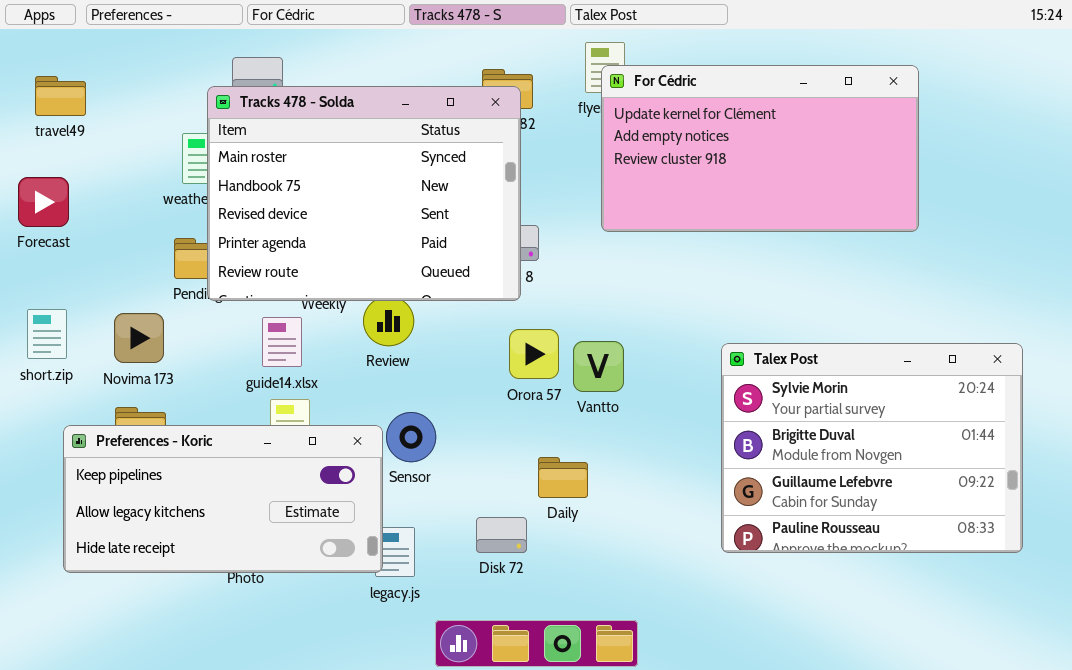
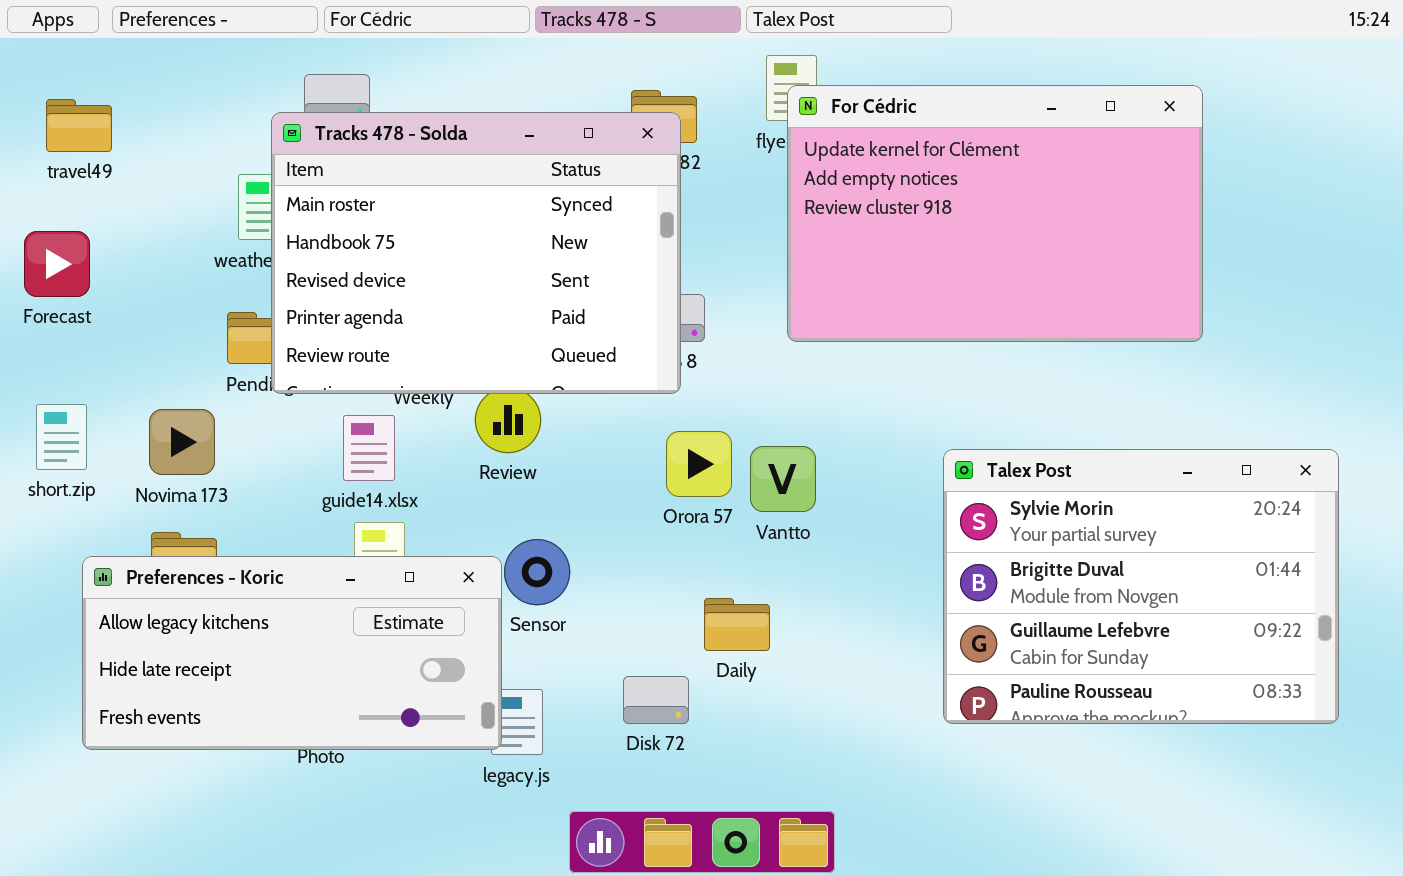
For Cédric: [601,65,919,232] -> [787,85,1203,342], resized
Preferences - Koric: [63,425,383,573] -> [82,556,502,750], scrolled down 1 row

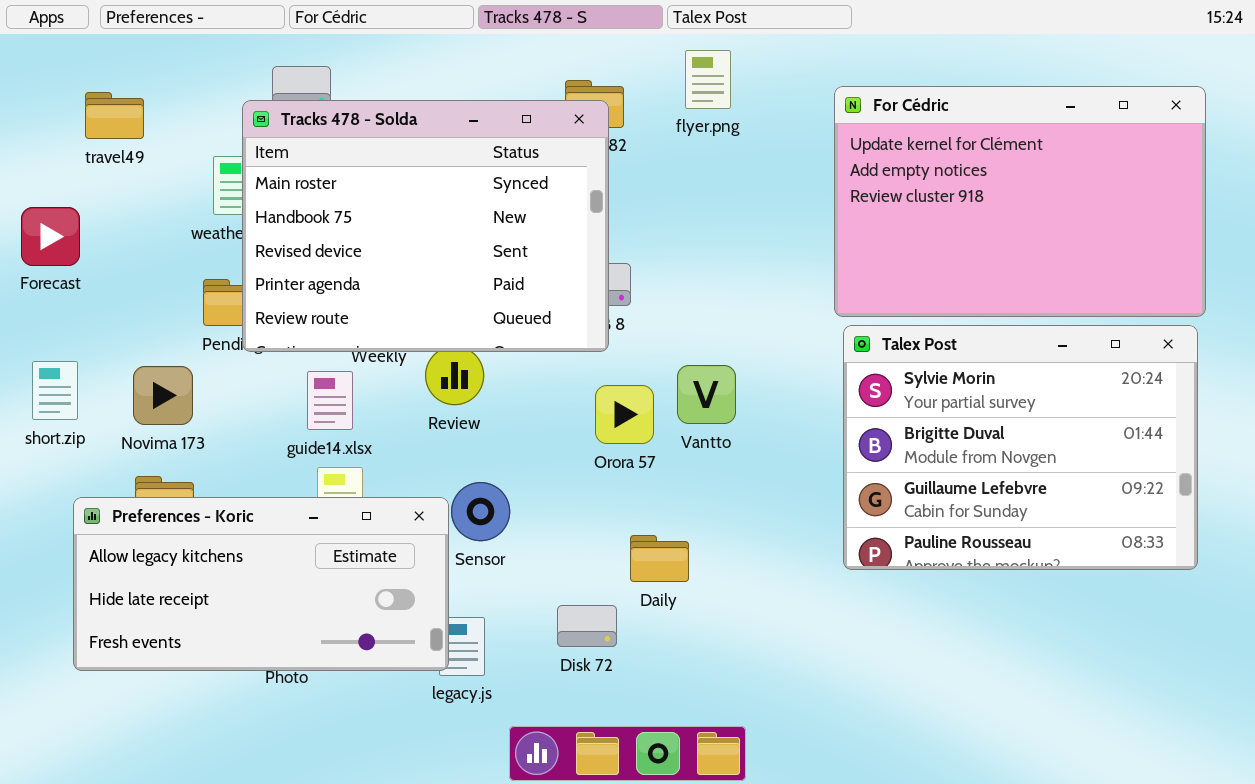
For Cédric: [787,85,1203,342] -> [834,86,1206,317], moved
travel49: [46,99,112,152] -> [85,92,144,139], moved
Vantto: [750,446,816,512] -> [677,365,736,424], moved
Talex Post: [943,449,1339,724] -> [843,325,1198,570], moved

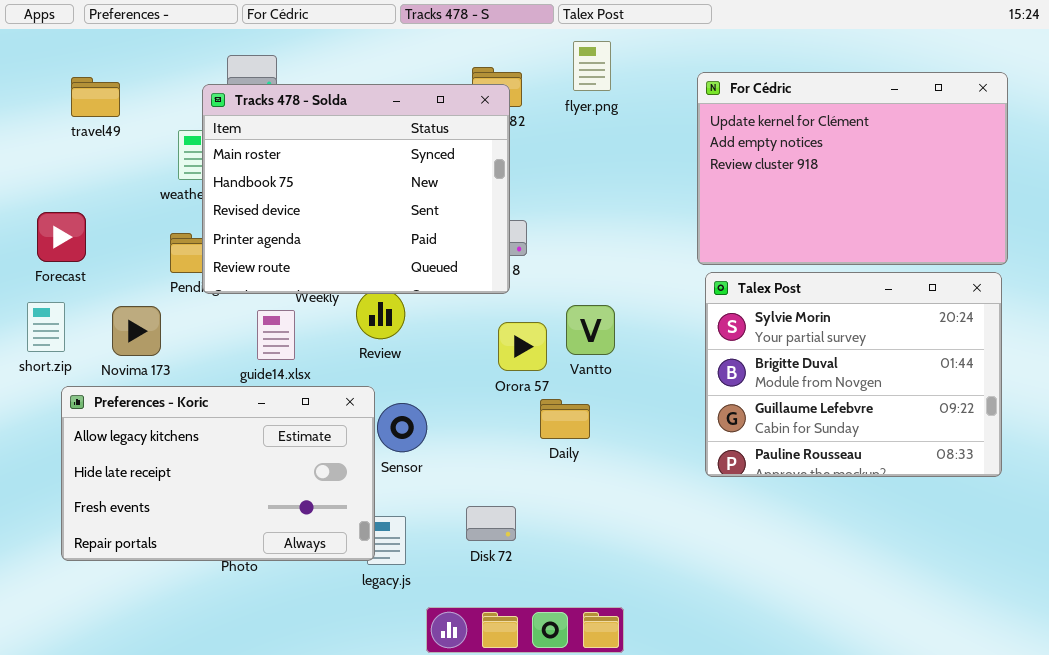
Forecast: [21,207,80,266] -> [37,212,86,262], moved
Preferences - Koric: [73,497,449,671] -> [61,386,375,561], resized
Daily: [630,535,689,582] -> [540,399,590,439], moved

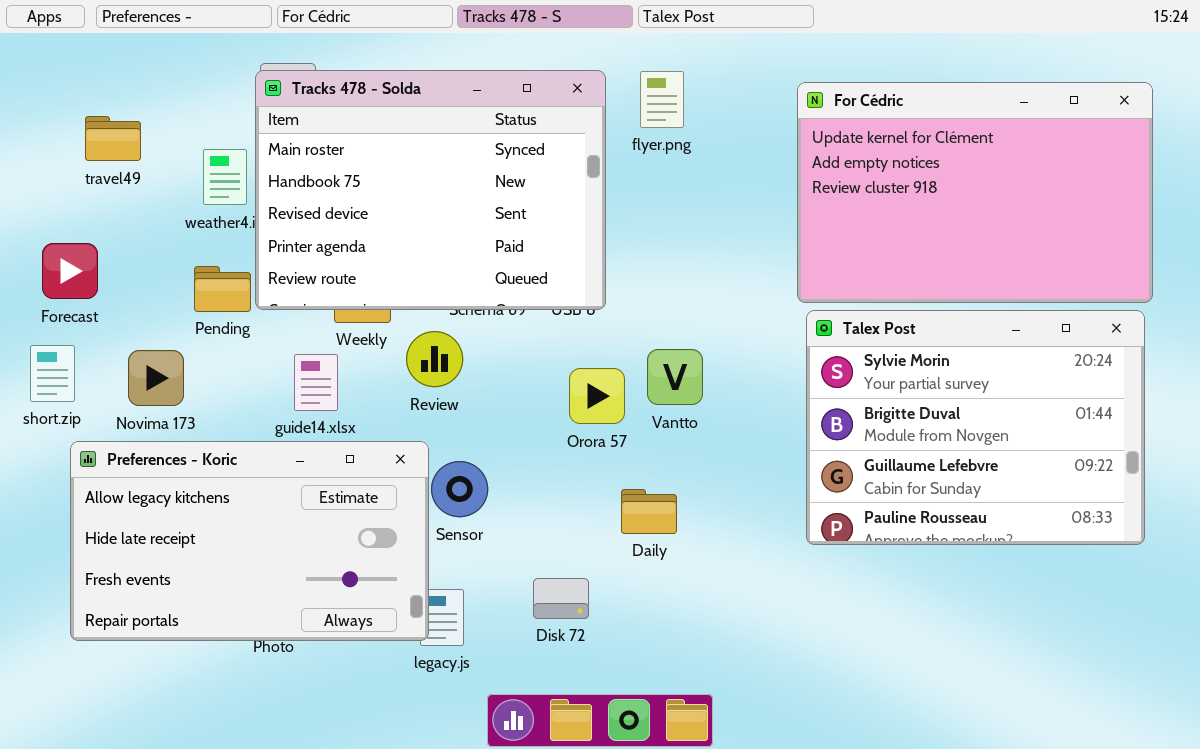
flyer.png: [573,41,611,91] -> [640,71,684,128], moved
travel49: [71,77,120,117] -> [85,116,141,161], moved
Tracks 478 - Solda: [202,84,510,294] -> [255,70,606,310], moved
Daily: [540,399,590,439] -> [621,489,677,534], moved

